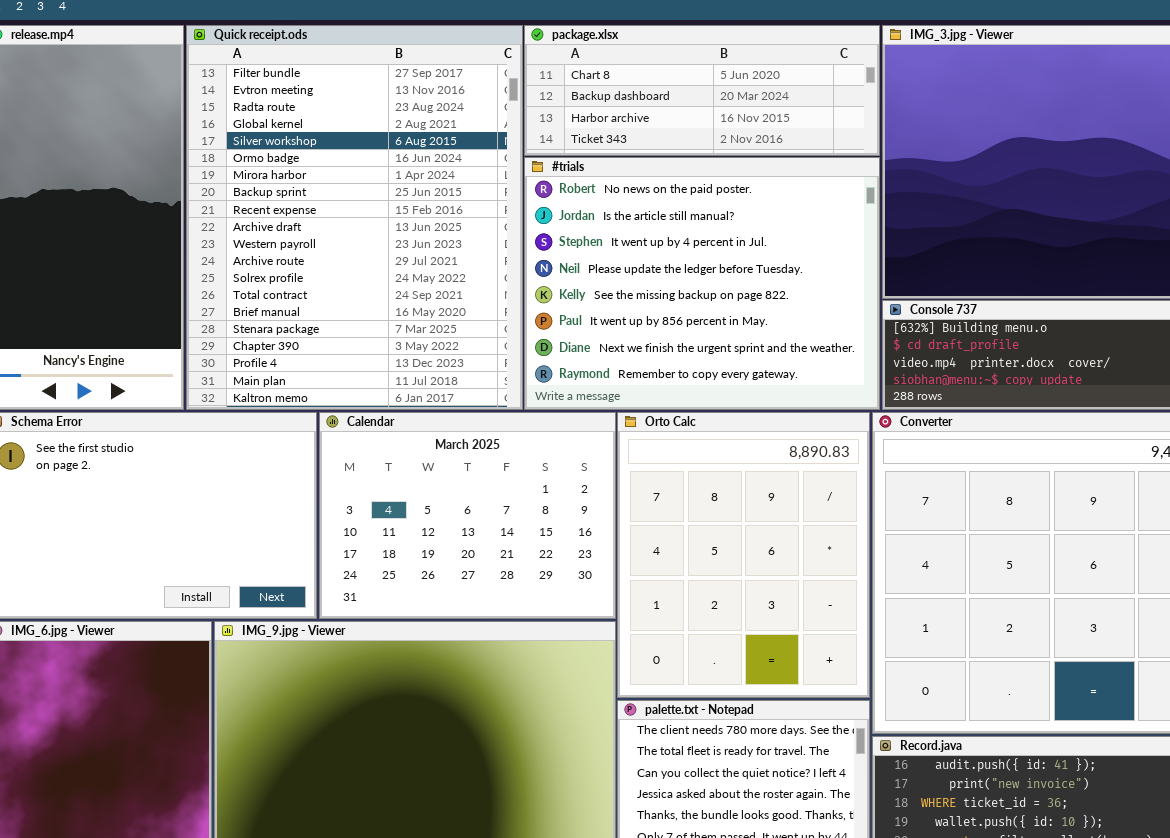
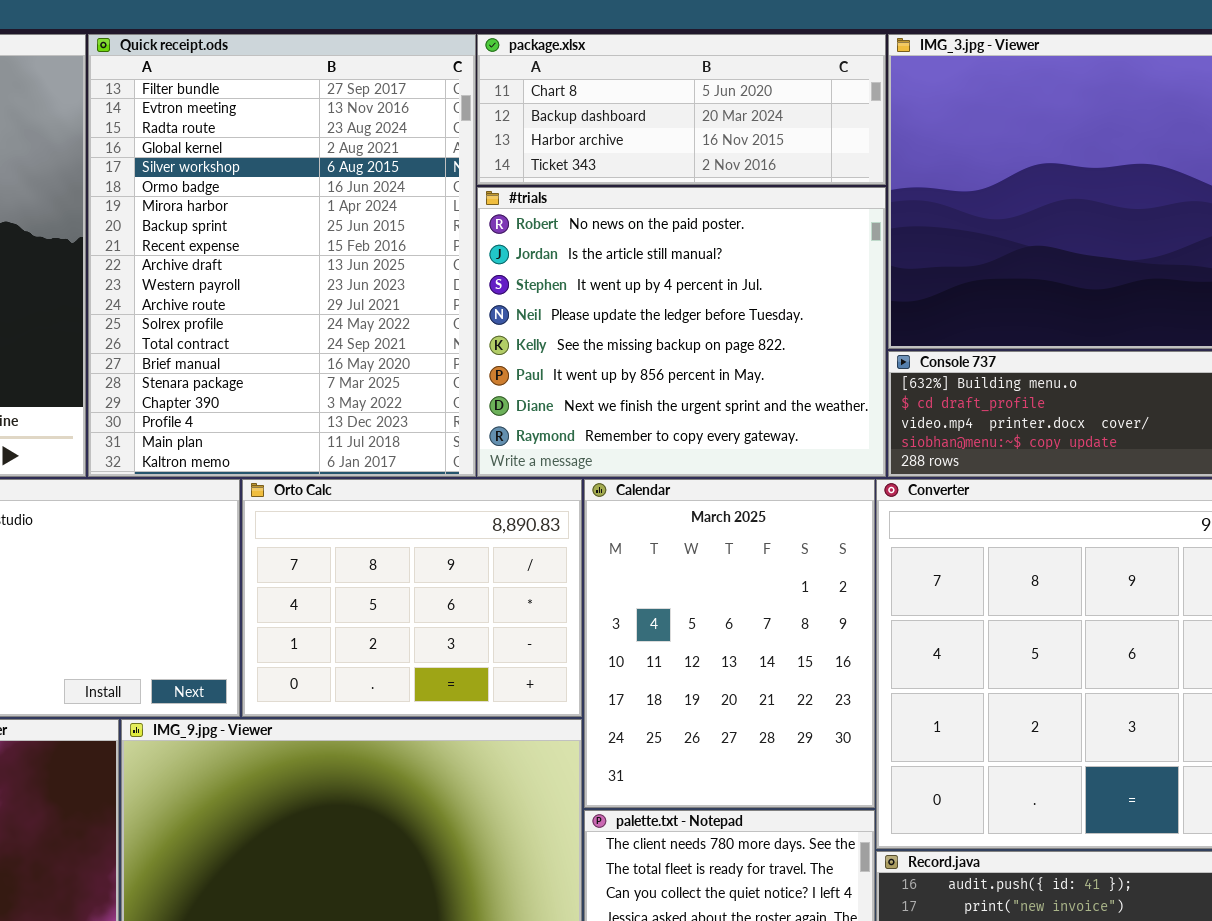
Calendar: [319,412,616,619] -> [584,479,875,808], moved, resized
Orto Calc: [617,412,870,698] -> [242,479,582,717], moved, resized

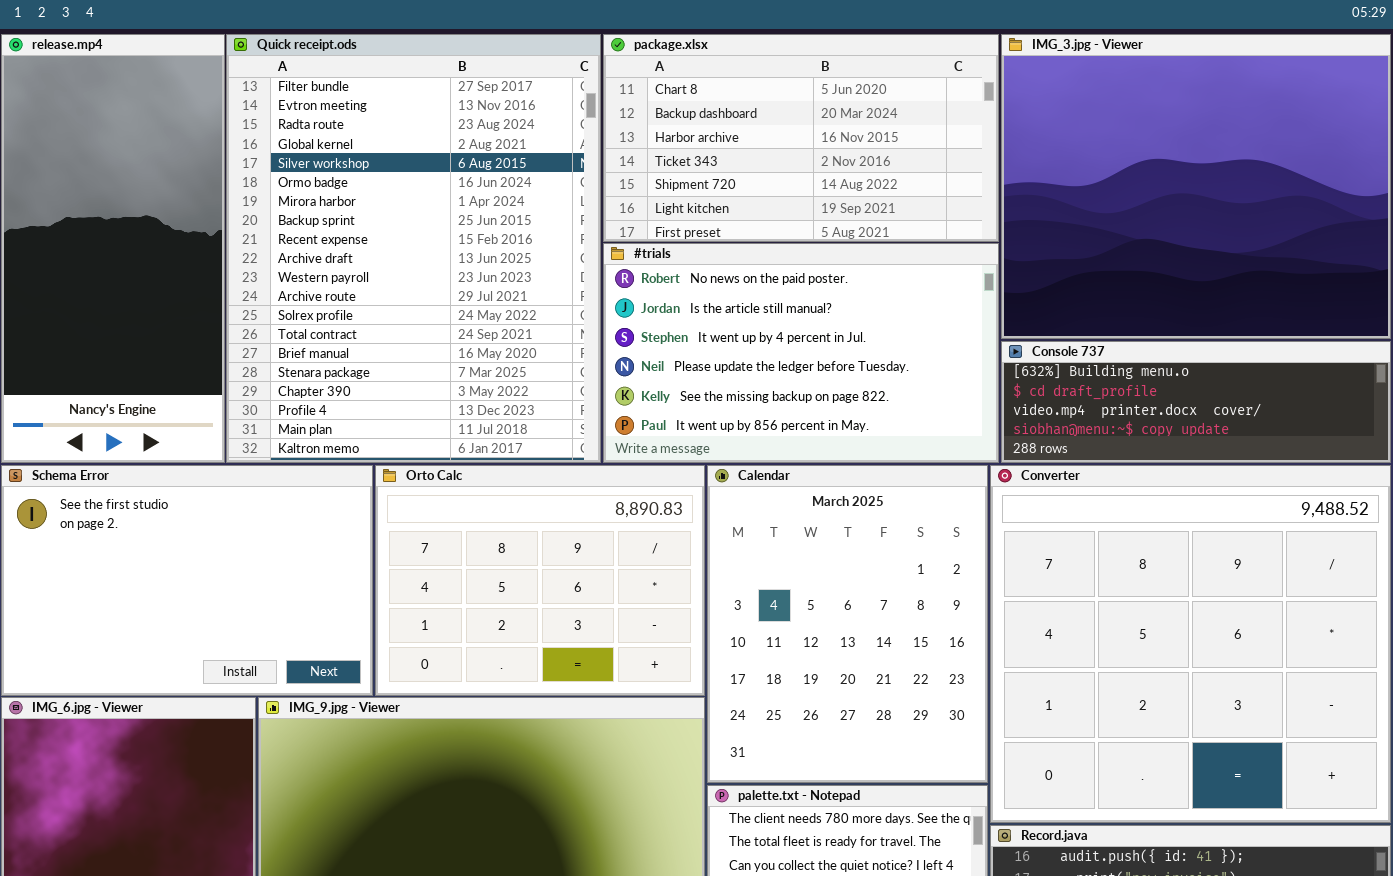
package.xlsx: [477,34,886,185] -> [603,34,999,242], resized
#trials: [477,187,886,477] -> [603,243,999,463], resized

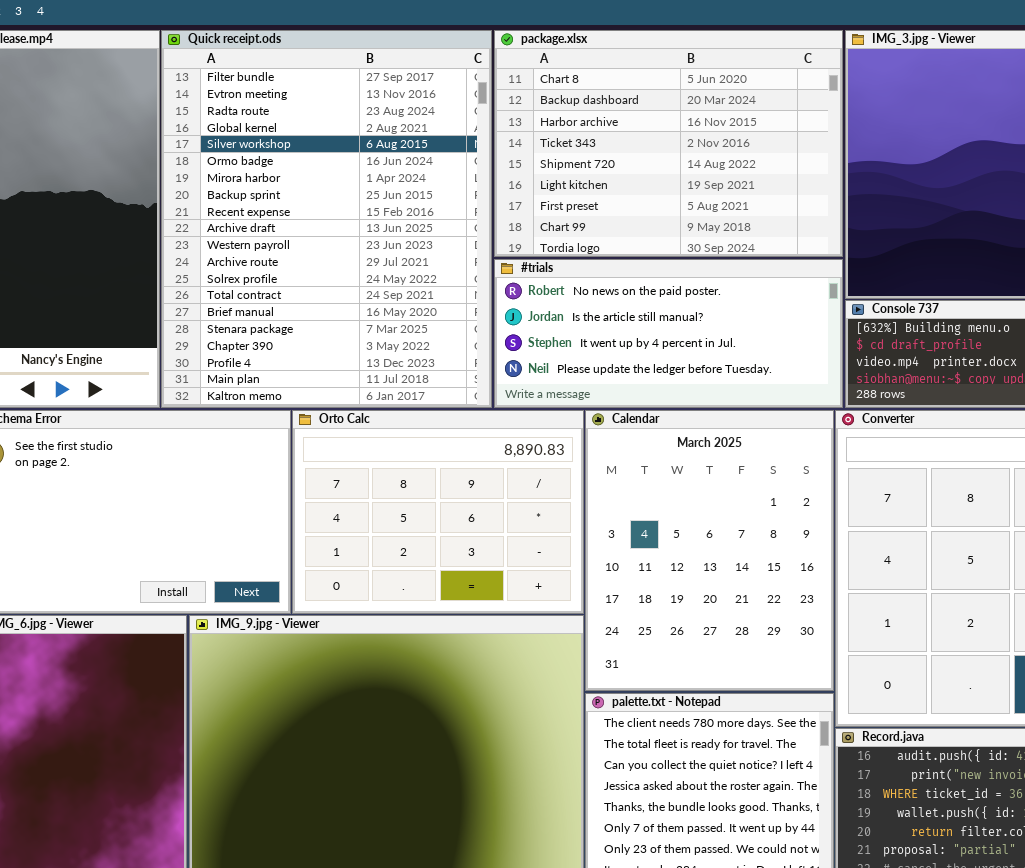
package.xlsx: [603,34,999,242] -> [494,30,843,257], resized
#trials: [603,243,999,463] -> [494,259,843,408], resized

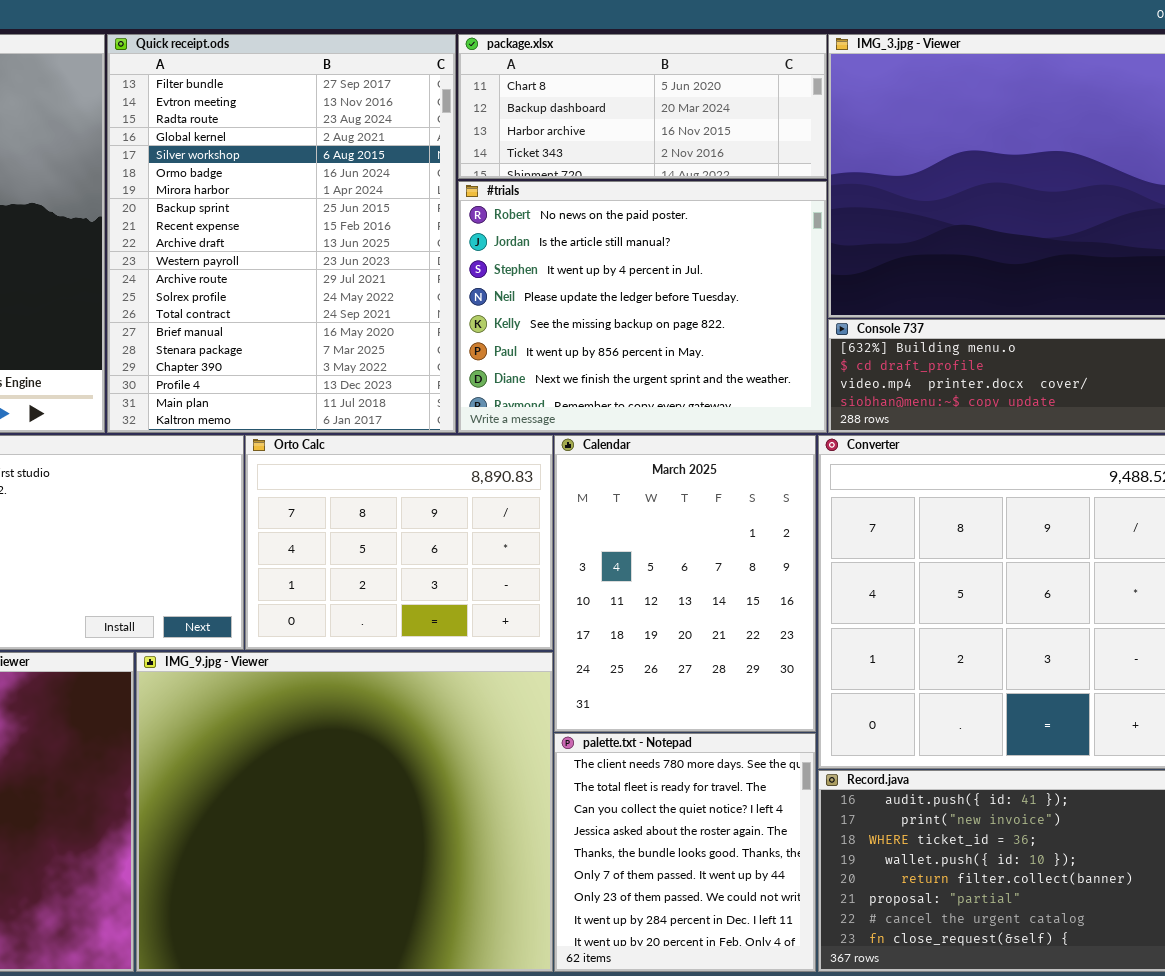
package.xlsx: [494,30,843,257] -> [458,34,827,179], resized
#trials: [494,259,843,408] -> [458,181,827,433], resized

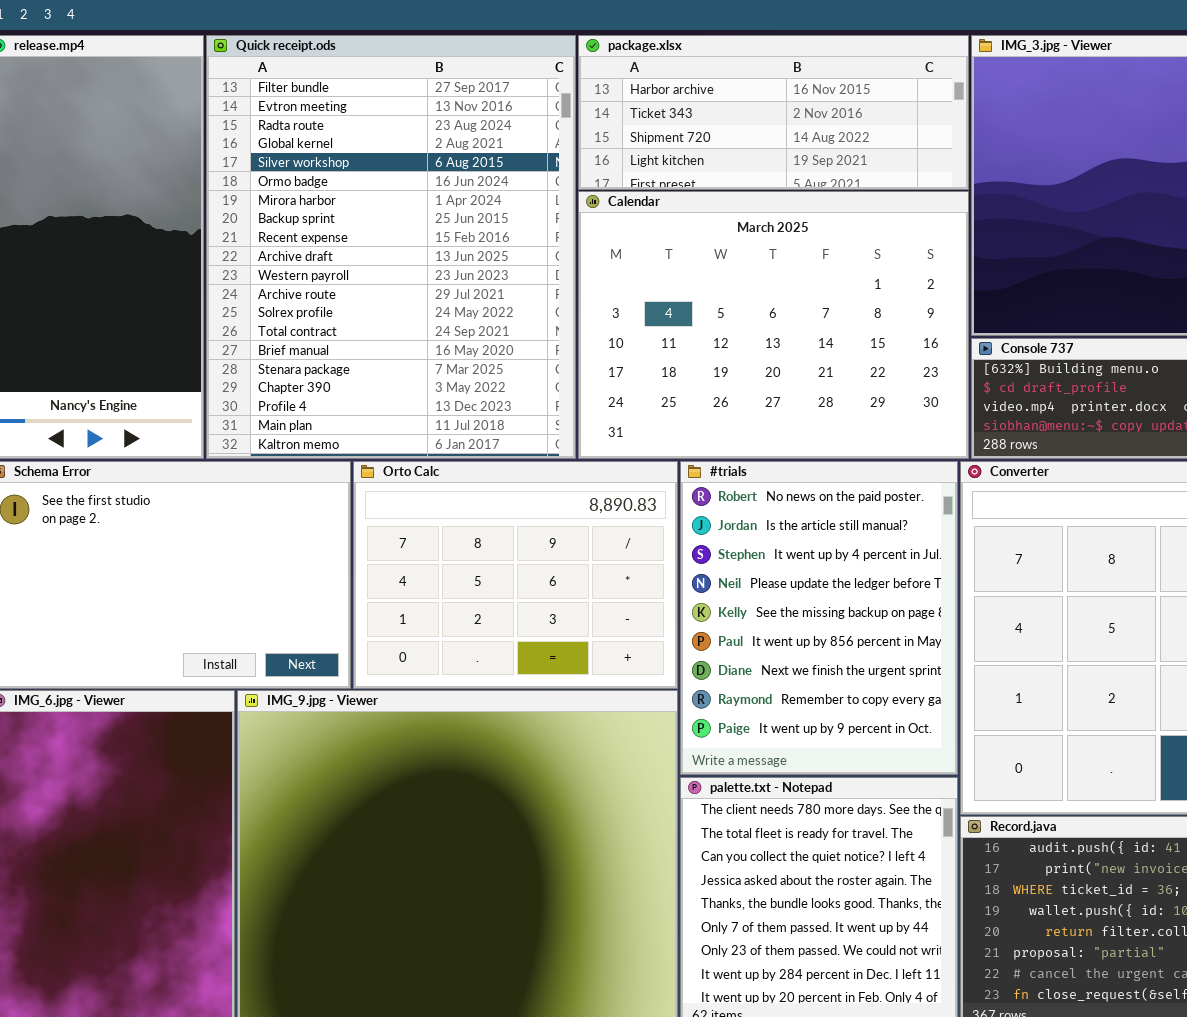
package.xlsx: [458,34,827,179] -> [578,35,969,190], scrolled down 2 rows
#trials: [458,181,827,433] -> [680,461,958,775], moved, resized
Calendar: [554,435,816,732] -> [578,191,969,459], moved, resized

